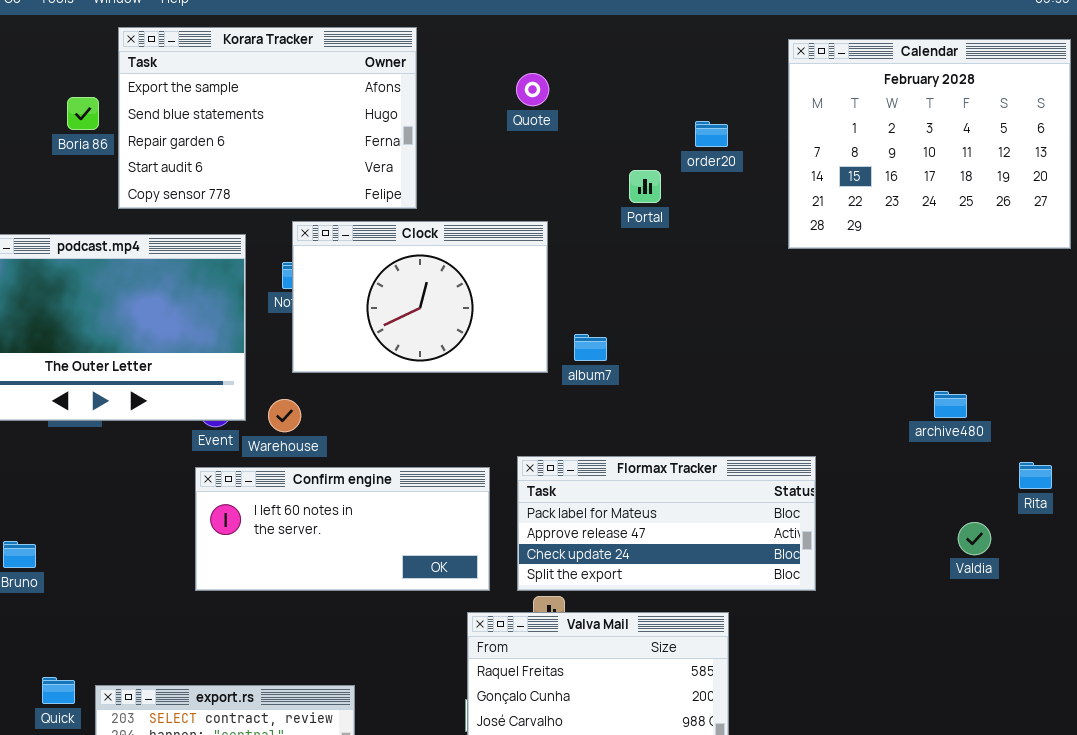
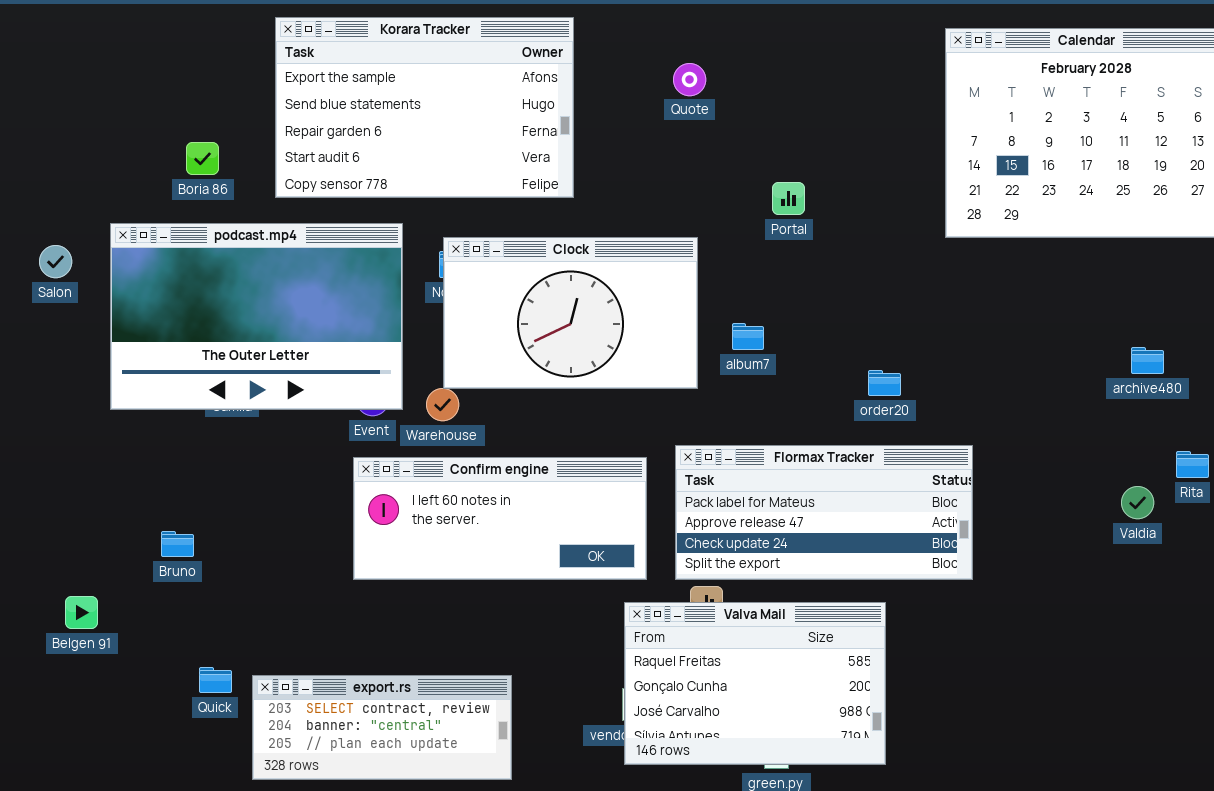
Boria 86: [67,97,99,130] -> [186,142,219,175], moved
order20: [695,121,728,147] -> [868,370,901,396], moved
Portal: [629,170,661,203] -> [772,182,805,215], moved
Clock: [292,221,548,373] -> [443,237,698,389], moved
archive480: [934,391,967,418] -> [1131,347,1164,374], moved
Valdia: [958,522,991,555] -> [1121,486,1154,519], moved

